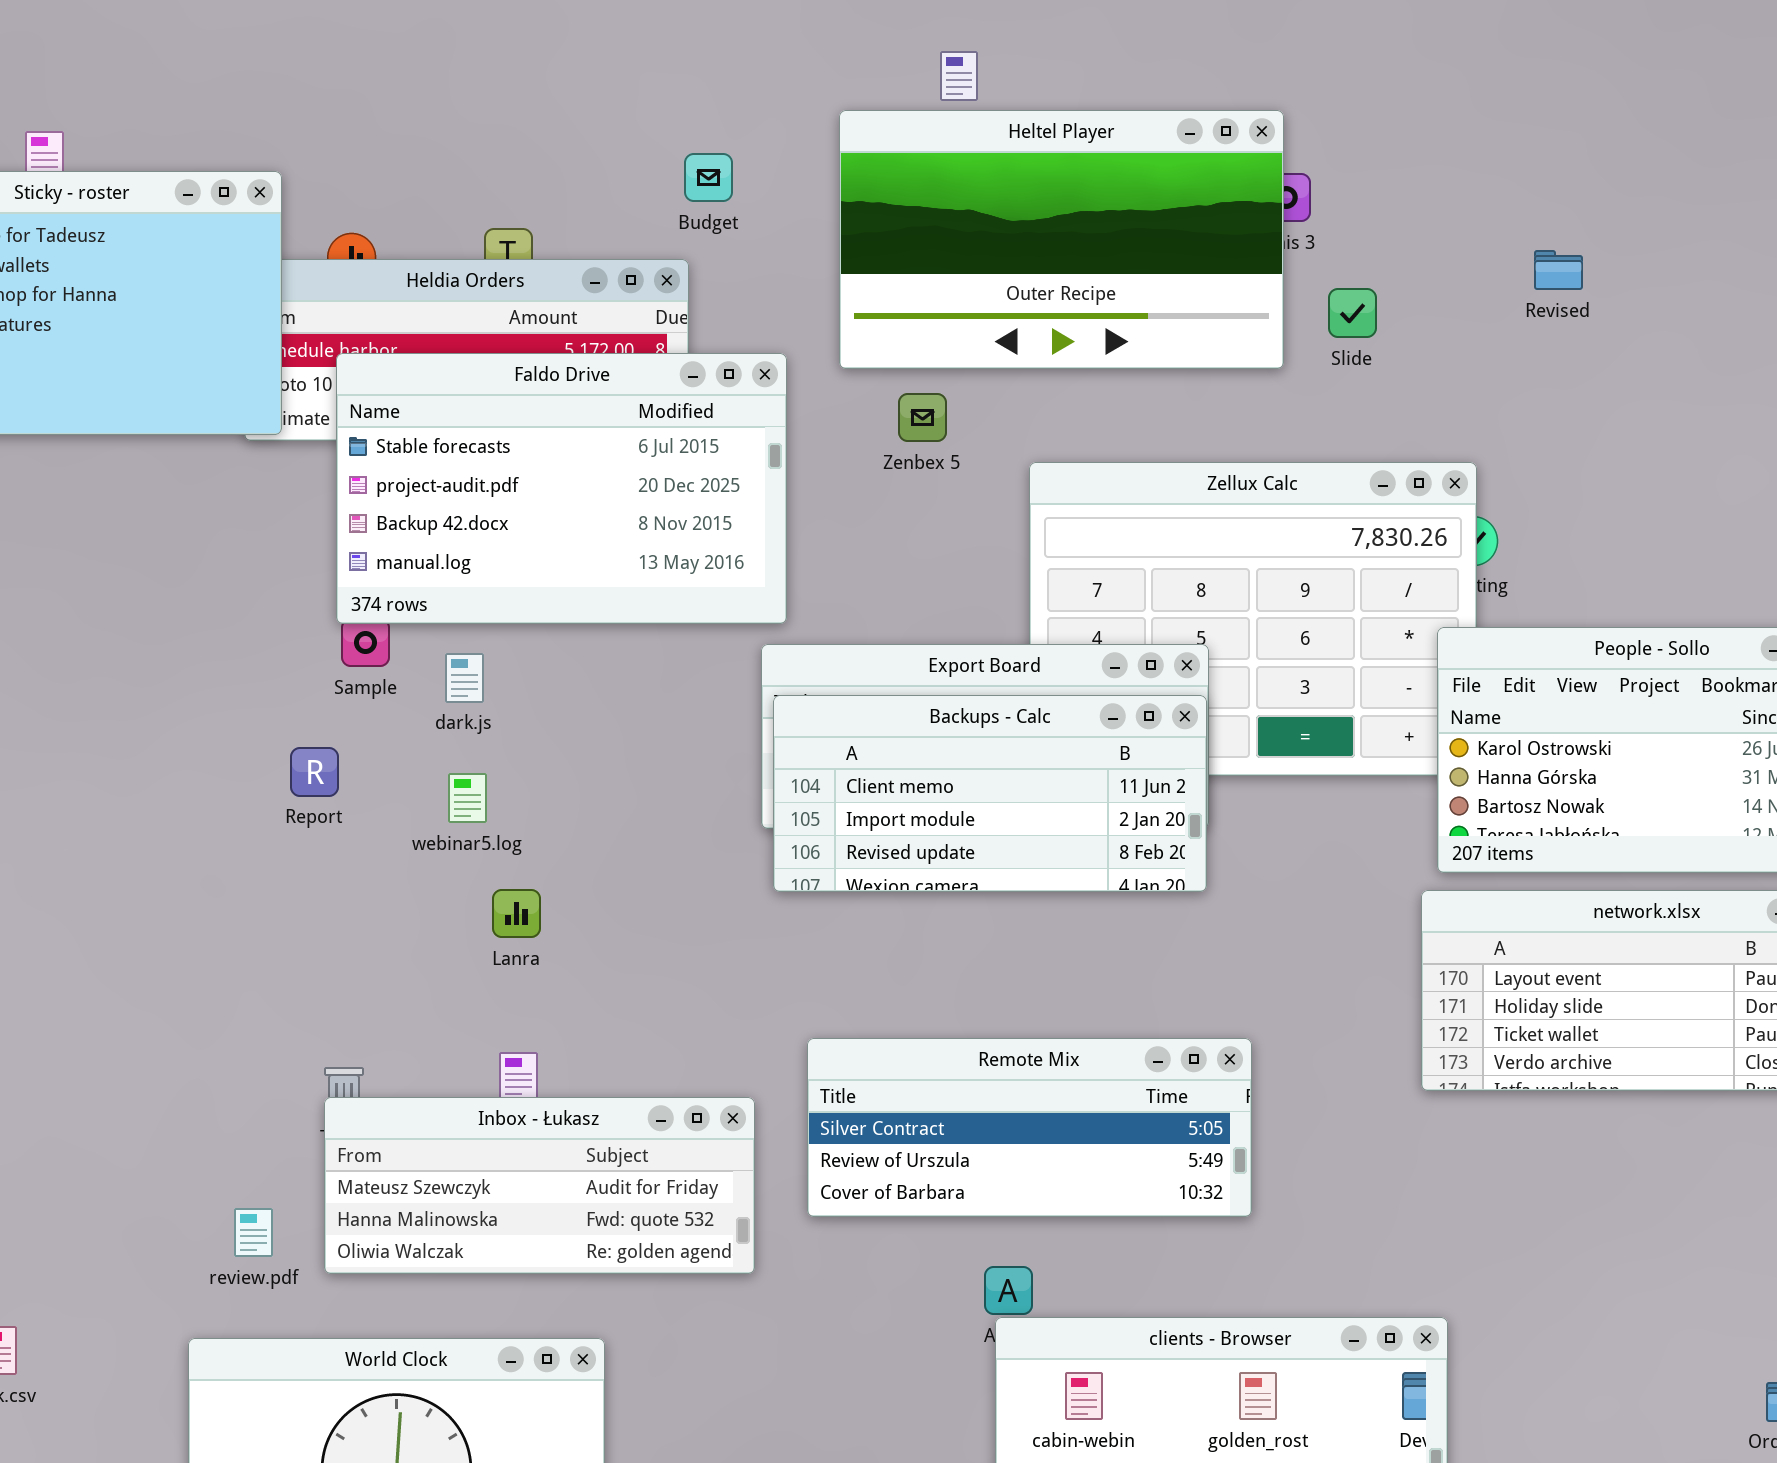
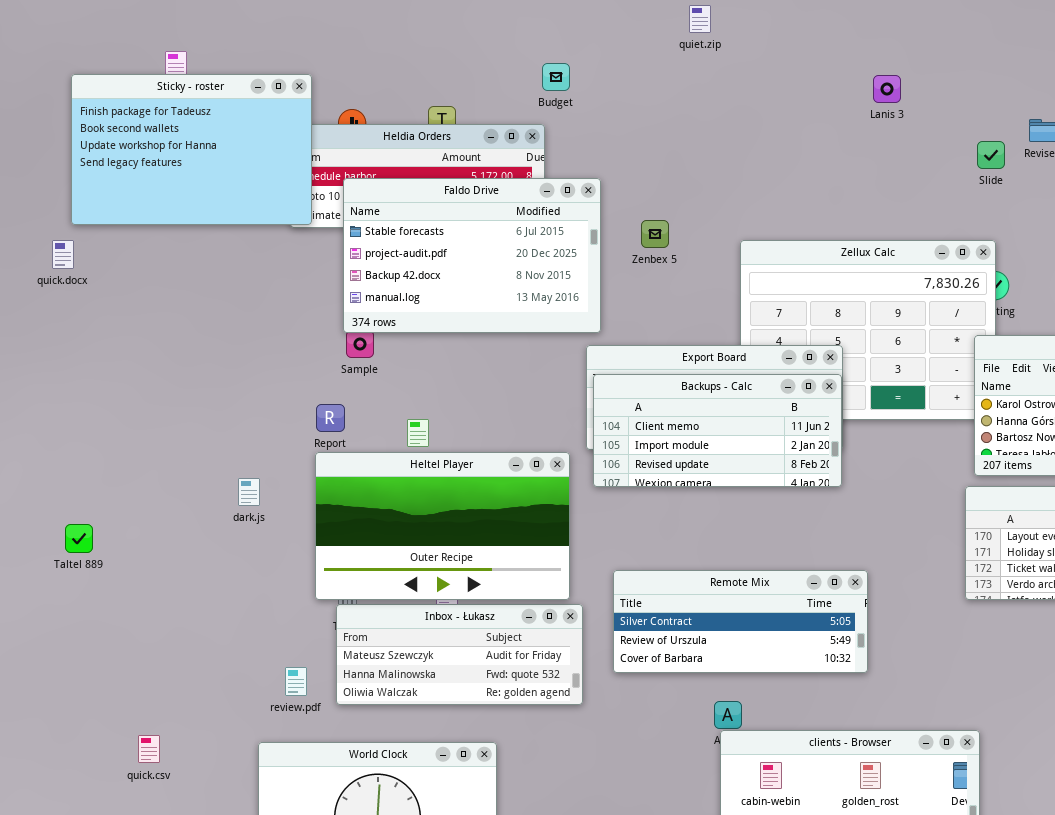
Heltel Player: [839,110,1284,369] -> [315,452,570,600], moved
Slide: [1328,288,1377,338] -> [977,141,1005,169], moved
Zenbex 5: [898,393,947,442] -> [641,220,669,248], moved
dark.js: [445,653,484,703] -> [238,478,260,506], moved

